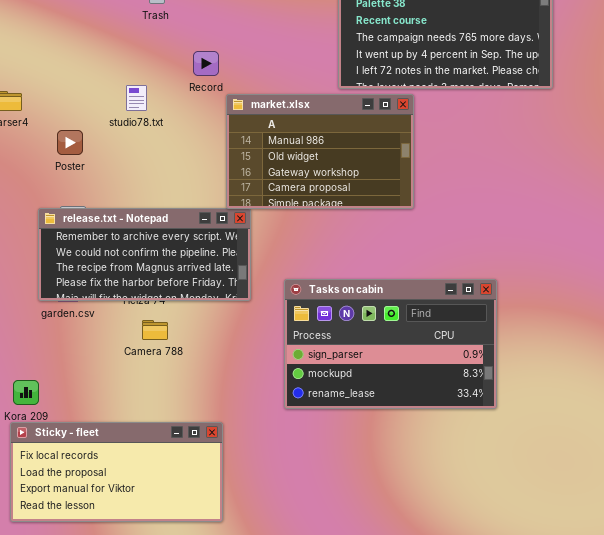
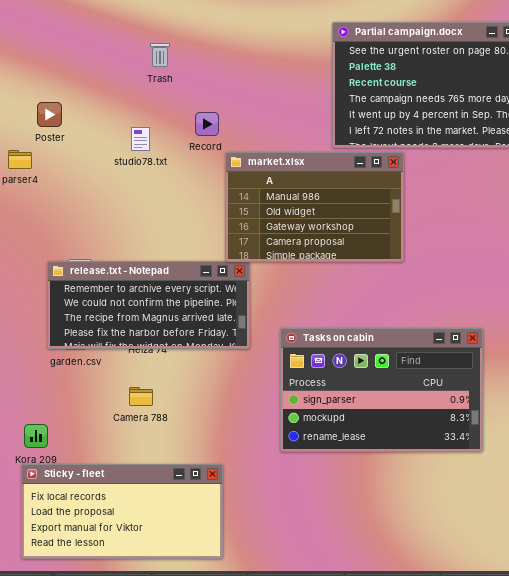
studio78.txt: [126,85,147,111] -> [131,127,150,151], moved
Poster: [57,130,83,155] -> [37,102,62,127], moved
Camera 788: [142,320,168,340] -> [129,387,153,406], moved

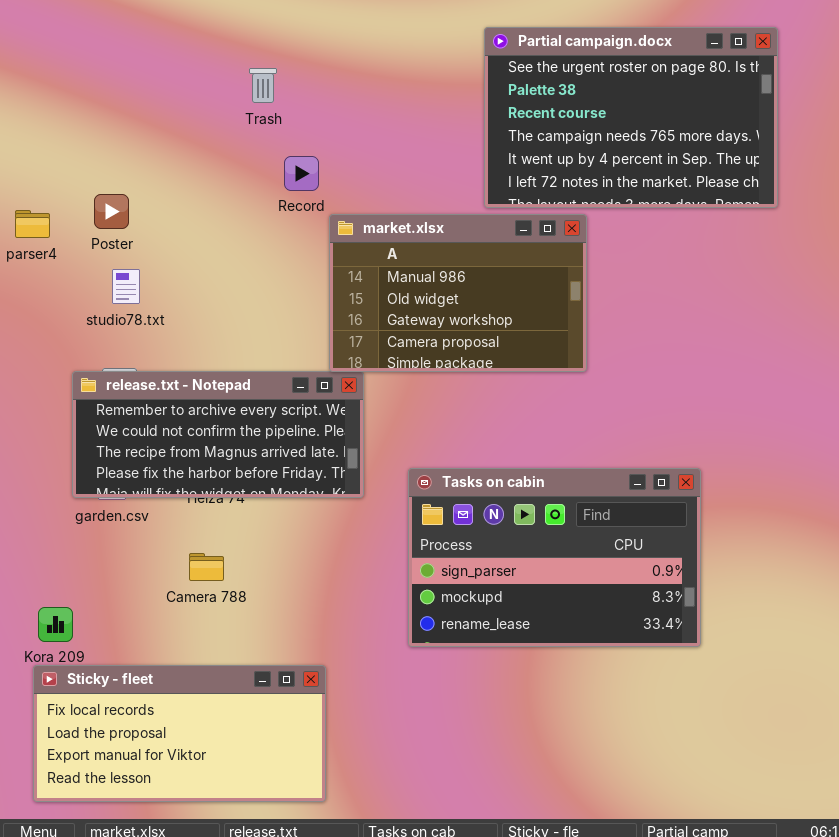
Trash: [150,43,170,67] -> [249,68,277,103], moved
Poster: [37,102,62,127] -> [94,194,129,229], moved
studio78.txt: [131,127,150,151] -> [112,269,140,304], moved

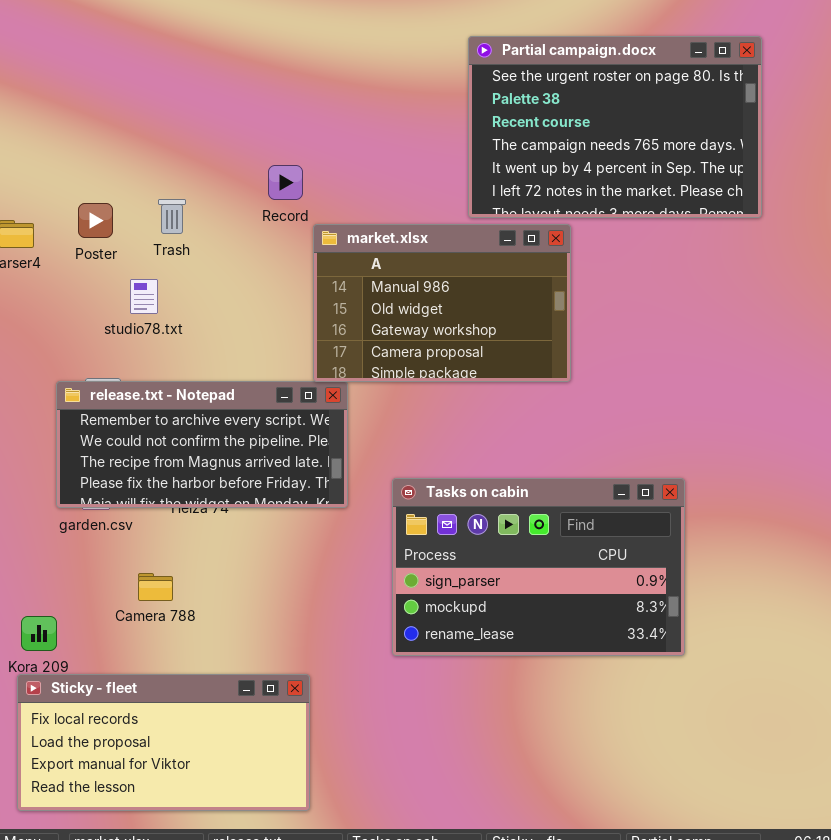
Trash: [249,68,277,103] -> [158,199,186,234], moved
studio78.txt: [112,269,140,304] -> [130,279,158,314], moved
Camera 788: [189,553,224,581] -> [138,573,173,601], moved

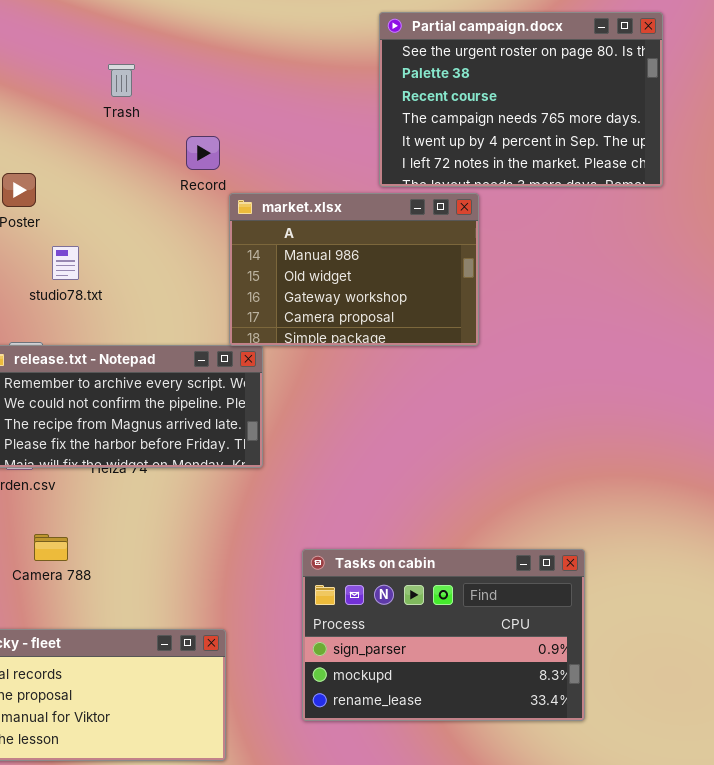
Trash: [158,199,186,234] -> [108,64,135,97], moved
Tasks on cabin: [392,478,685,656] -> [302,549,585,721], moved
Camera 788: [138,573,173,601] -> [34,534,68,561], moved

